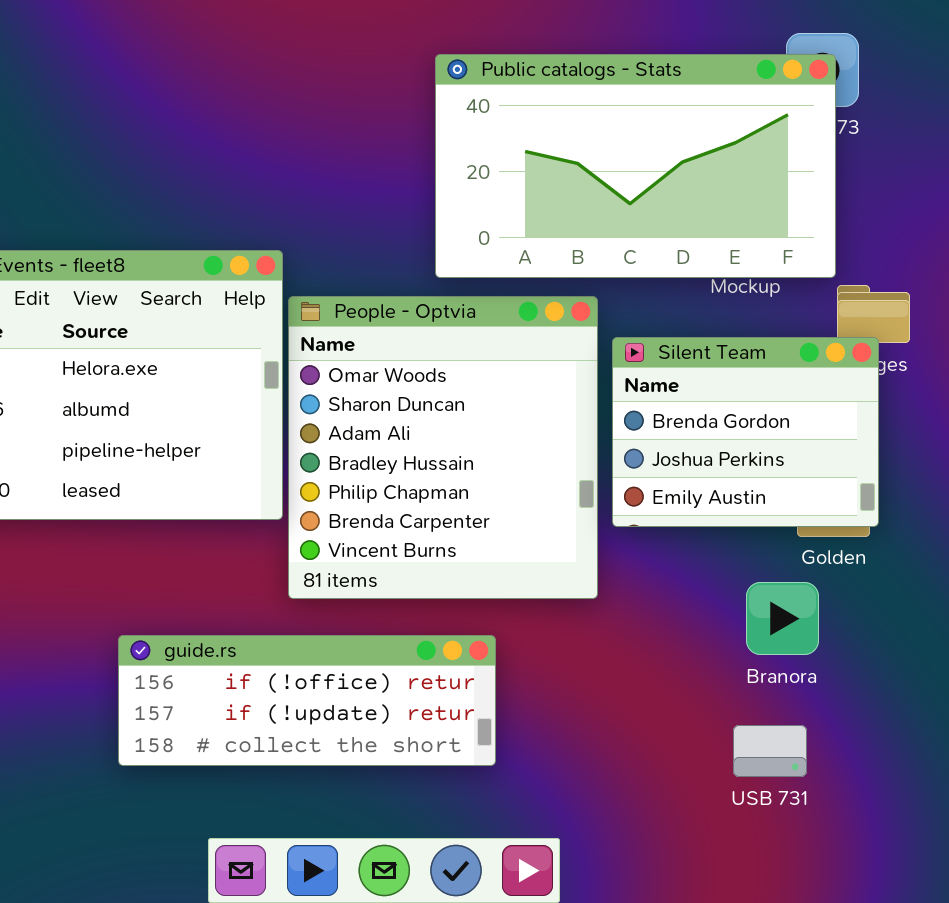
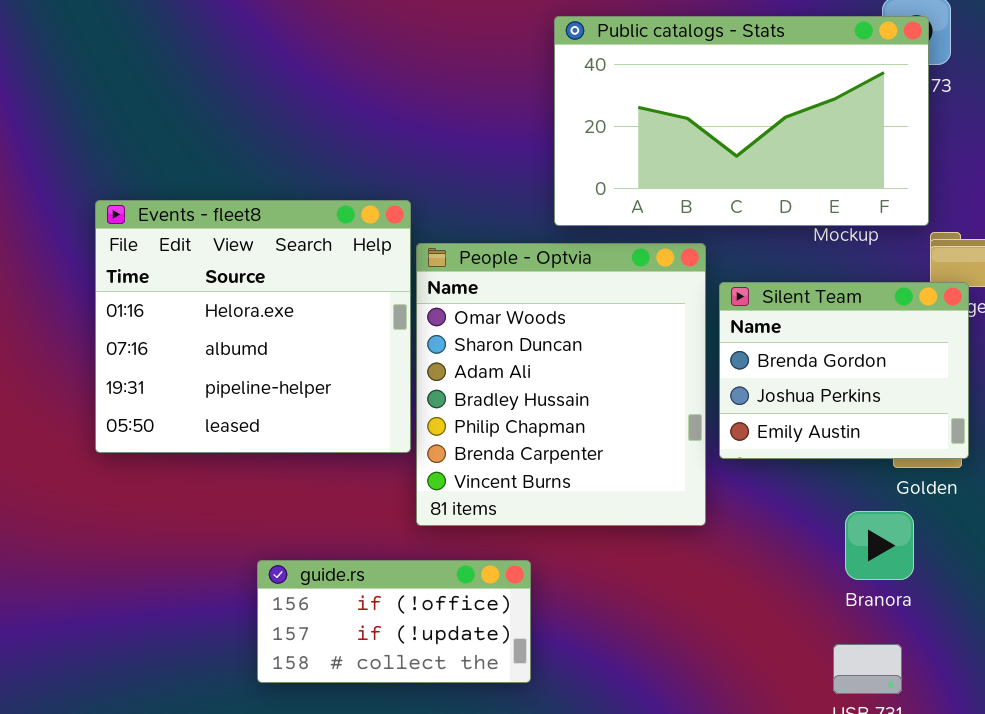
guide.rs: [118,635,496,766] -> [257,560,531,683], resized

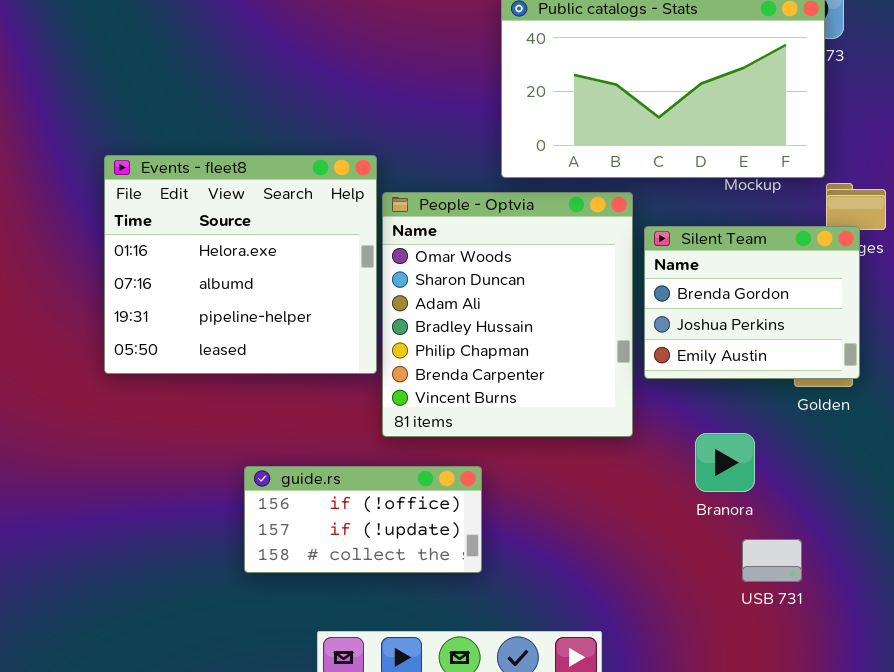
Branora: [845,511,914,580] -> [695,433,755,492], moved

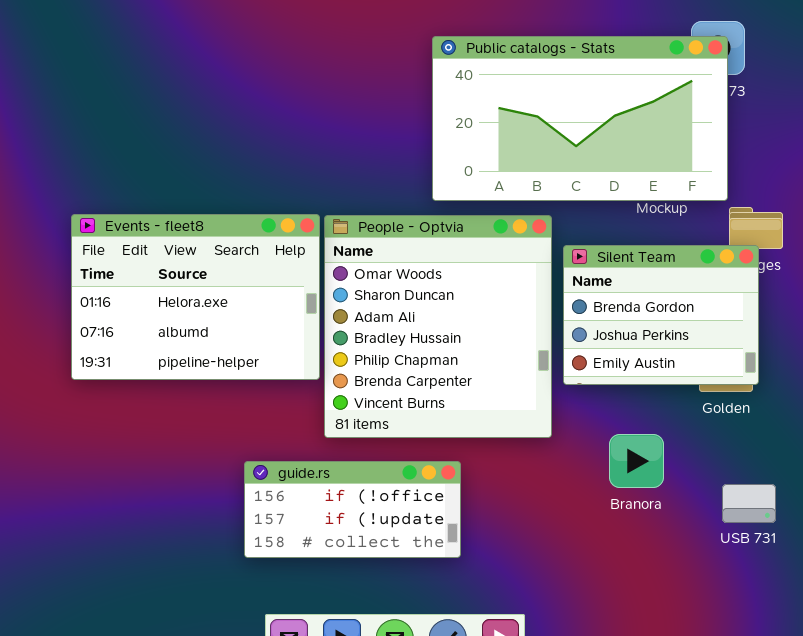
Events - fleet8: [104,155,377,374] -> [71,214,320,380], resized
guide.rs: [244,466,482,573] -> [244,461,461,558], moved
USB 731: [742,539,802,582] -> [722,484,776,523], moved

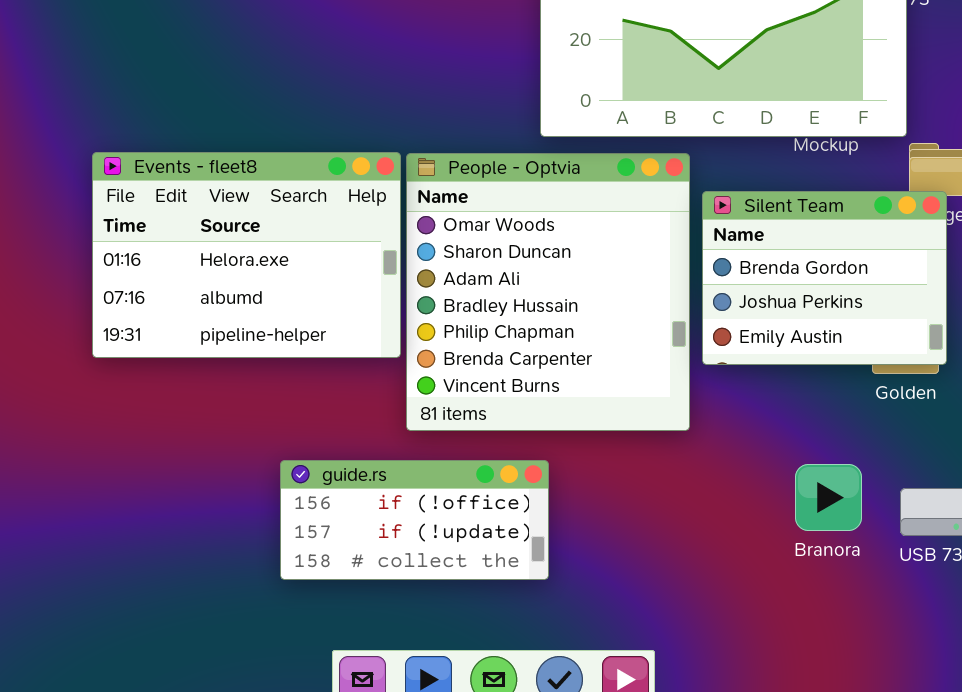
Branora: [609,434,664,488] -> [795,464,862,531], moved
guide.rs: [244,461,461,558] -> [280,460,549,580], moved

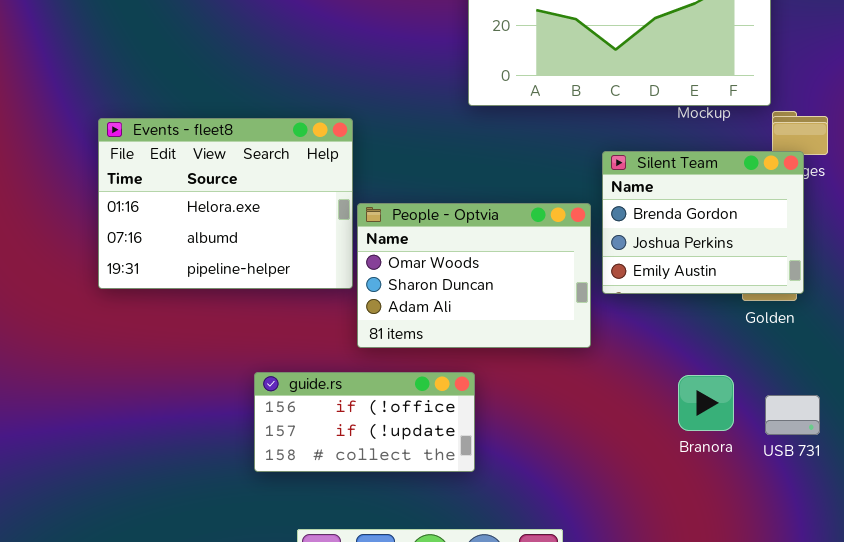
People - Optvia: [406,153,690,431] -> [357,203,591,348], resized

